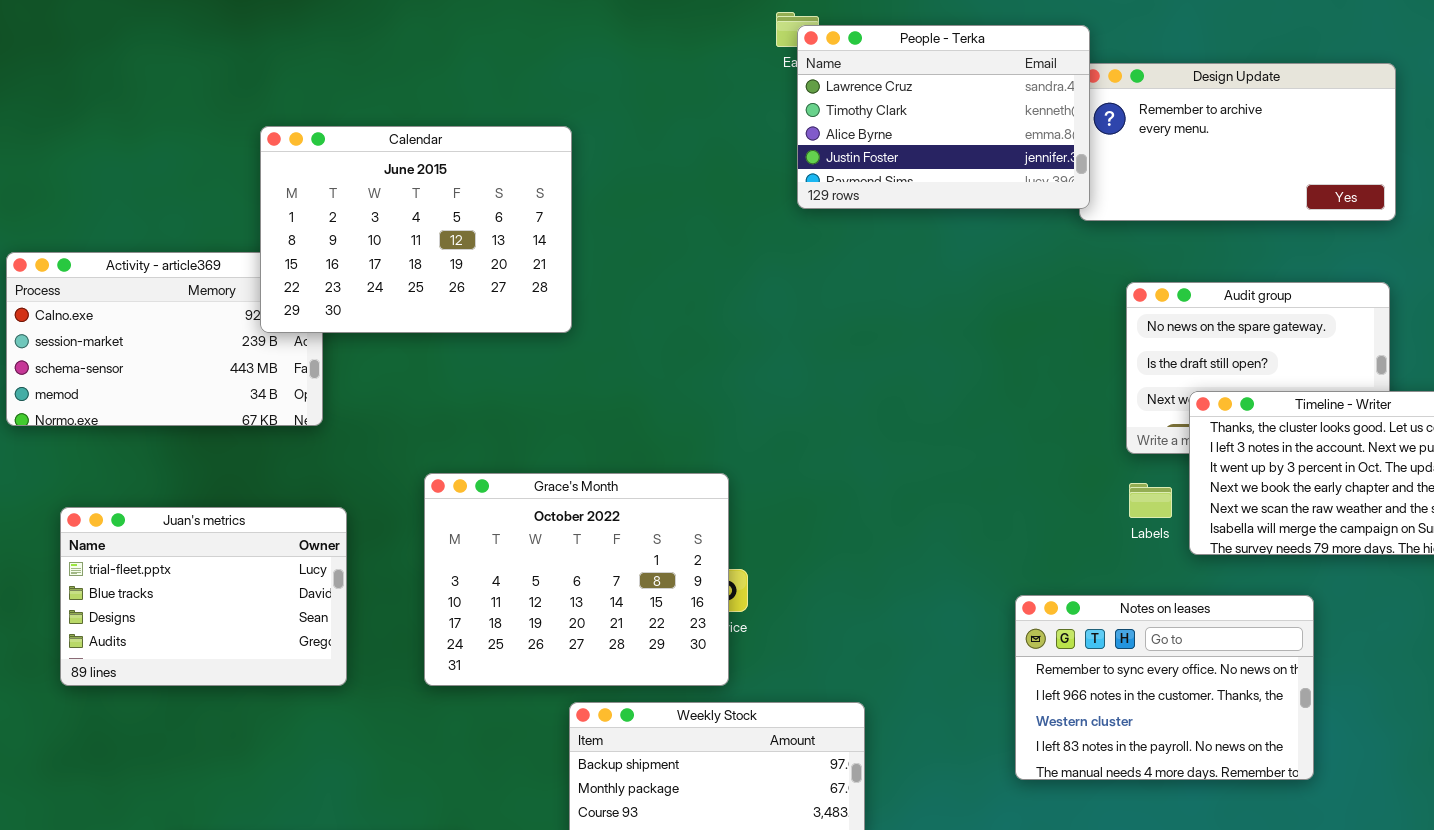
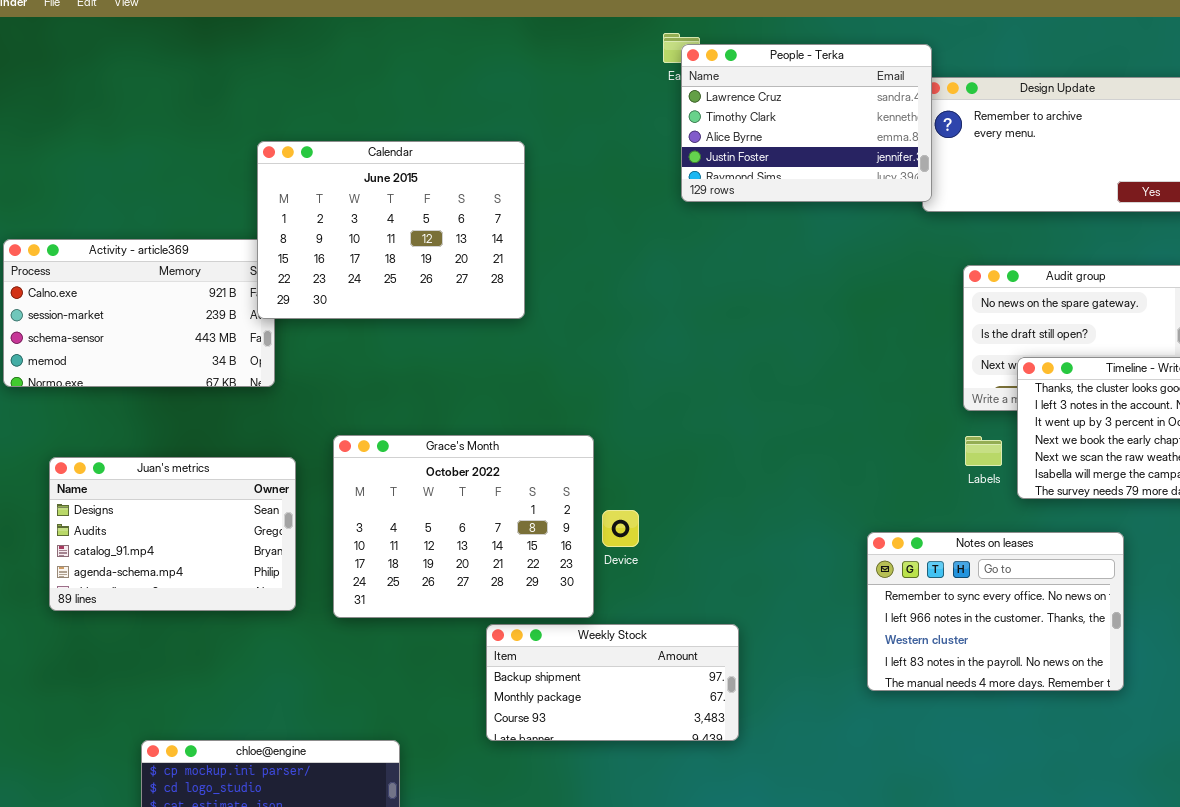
Calendar: [260,126,572,333] -> [257,141,525,319], moved
Grace's Month: [424,473,729,686] -> [333,435,594,618], moved
Juan's metrics: [60,507,347,686] -> [49,457,296,611], scrolled down 2 rows

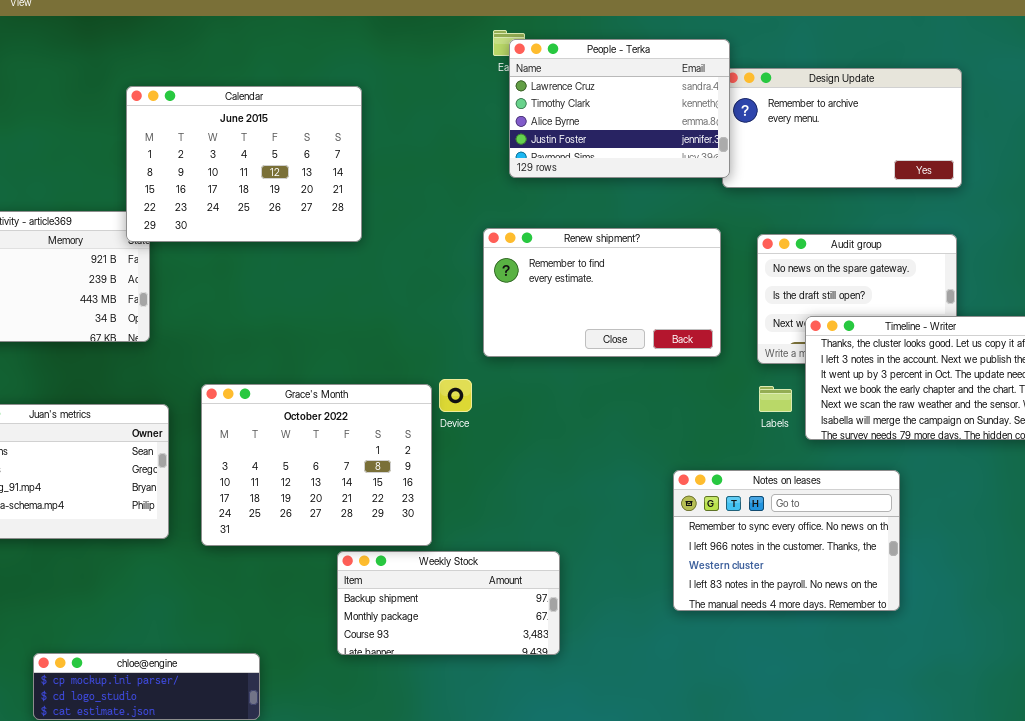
Calendar: [257,141,525,319] -> [126,86,362,242], moved
Renew shipment?: none -> [483,228,721,357], opened
Device: [602,510,639,547] -> [439,379,472,412], moved

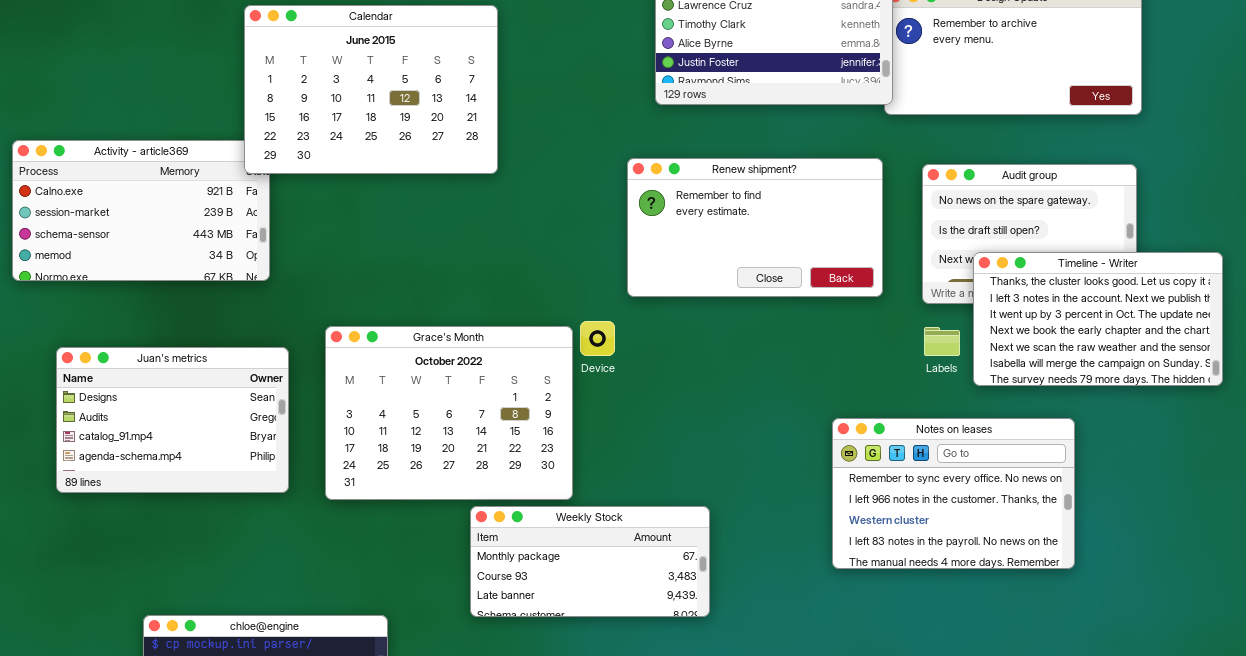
Weekly Stock: [337,551,560,655] -> [470,506,710,617], scrolled down 1 row

